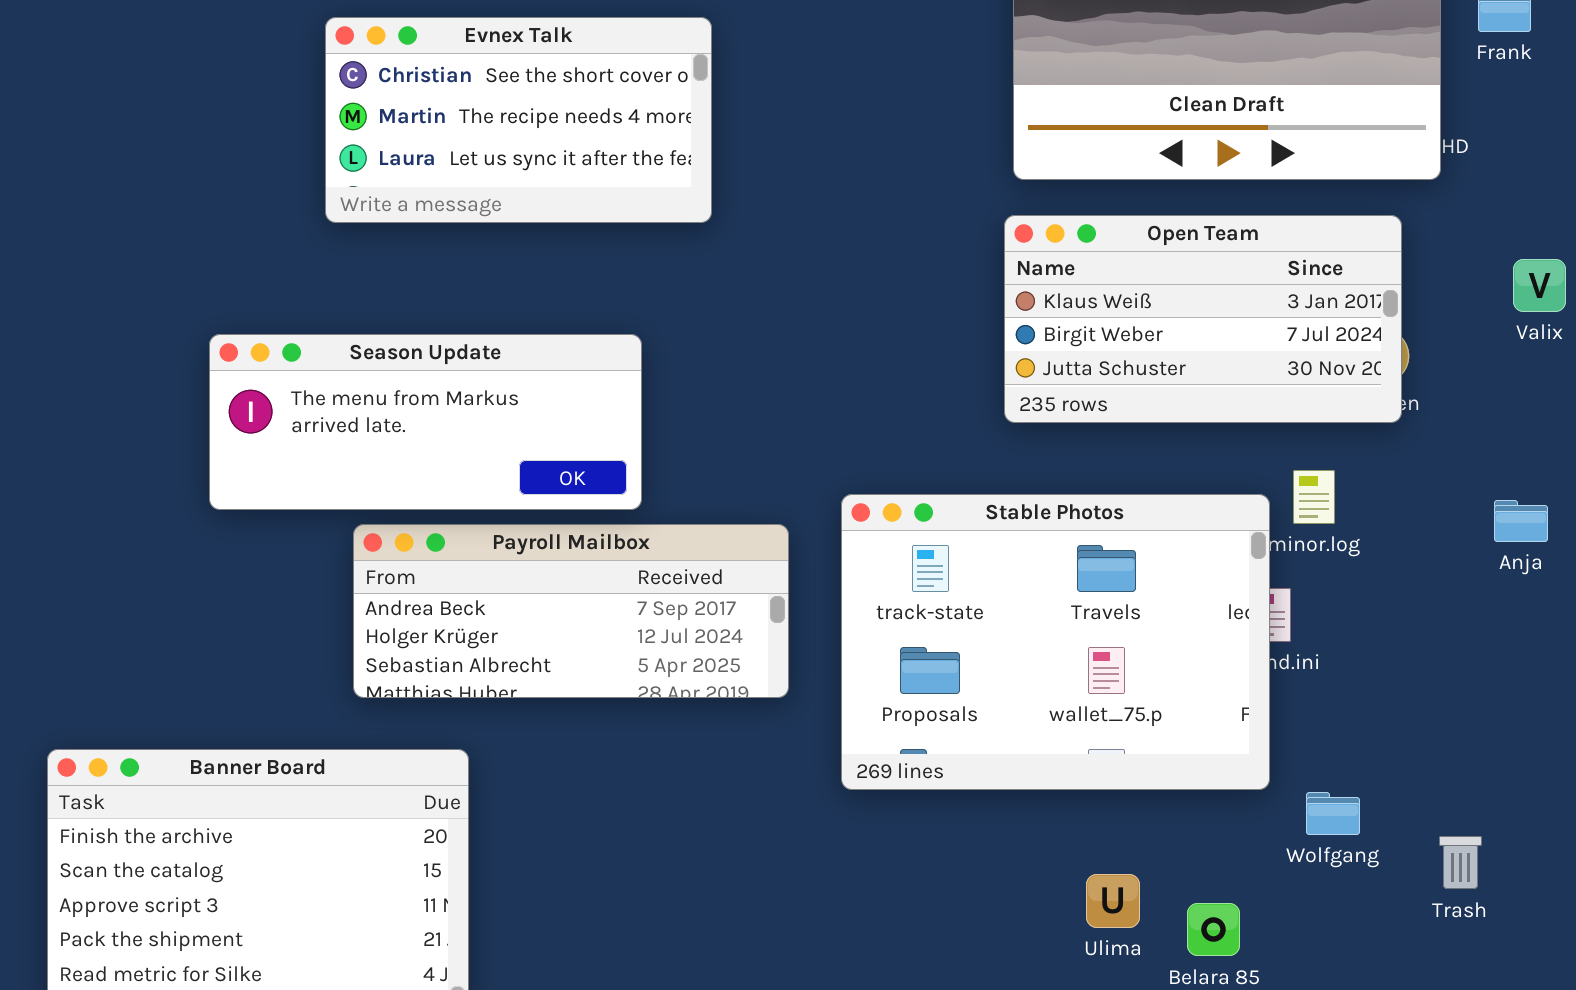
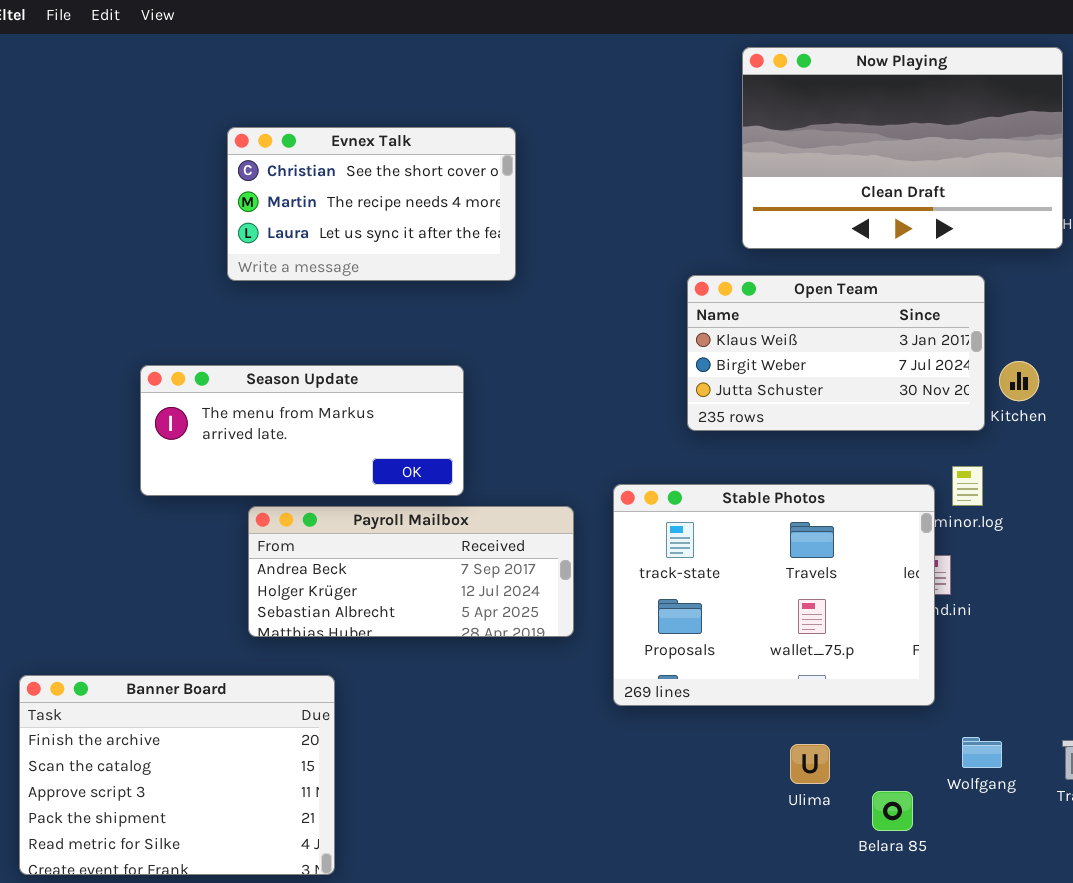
Open Team: [1004,215,1402,423] -> [687,275,985,431], moved
Wolfgang: [1306,792,1360,835] -> [962,737,1002,768], moved
Ulima: [1086,874,1140,928] -> [790,744,830,784], moved

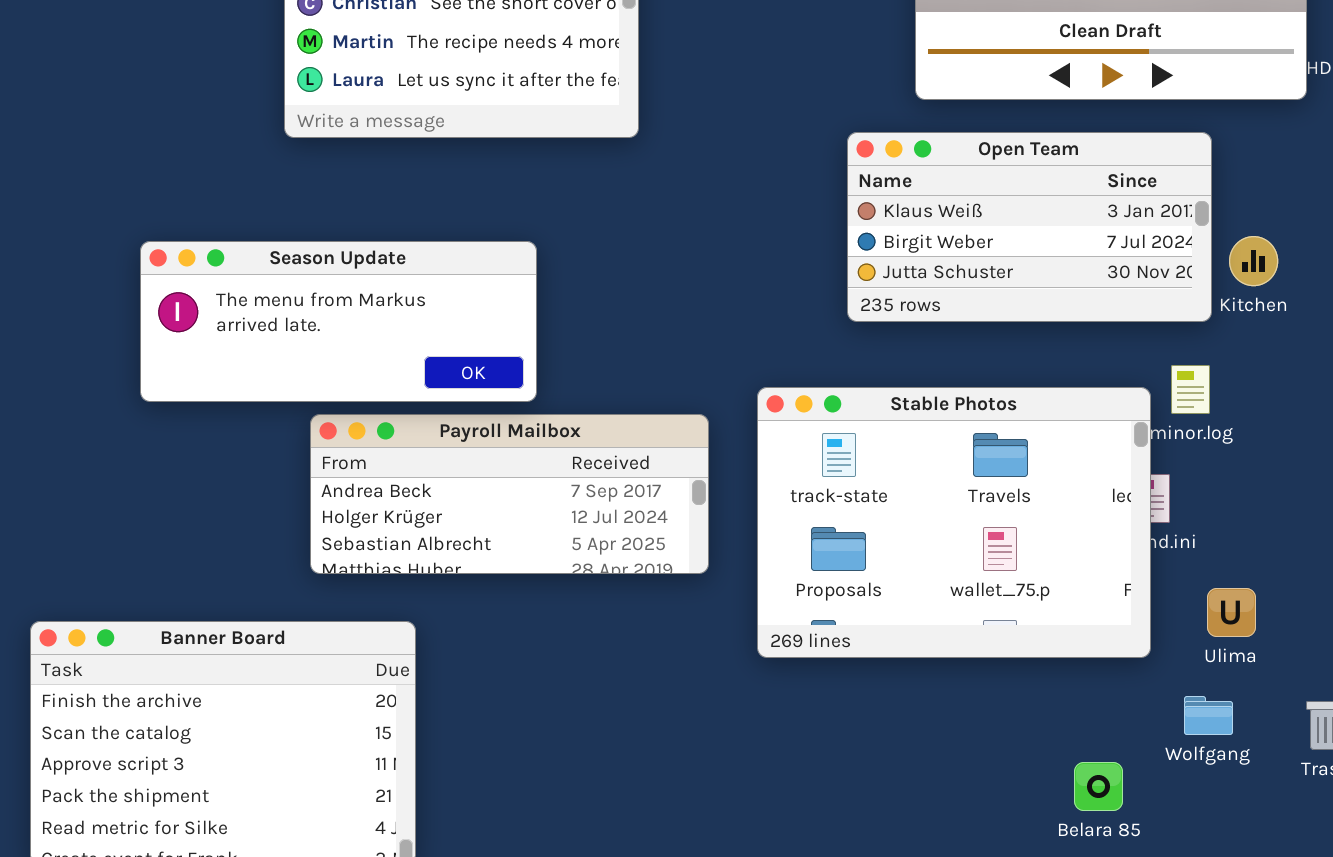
Season Update: [140,365,464,496] -> [140,241,537,402], moved
Ulima: [790,744,830,784] -> [1207,588,1256,637], moved

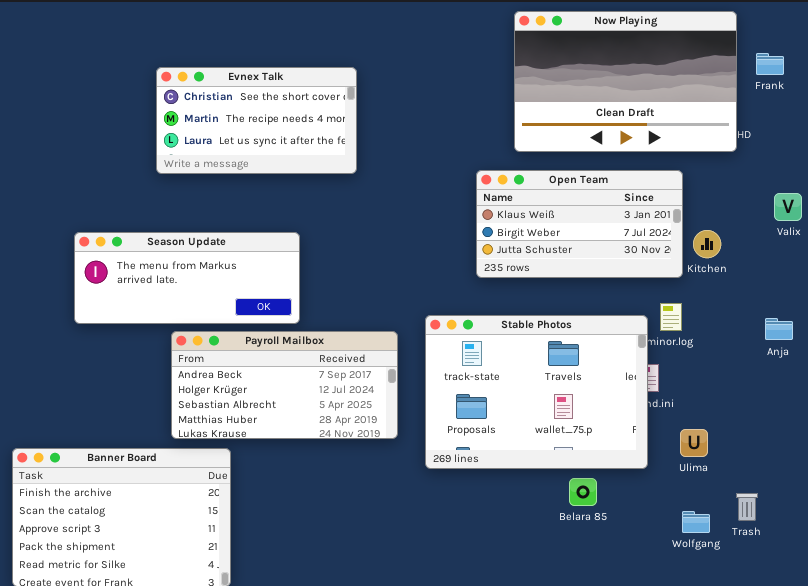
Payroll Mailbox: [310,414,709,574] -> [171,331,398,439], resized
Wolfgang: [1184,696,1233,735] -> [682,511,710,533], moved
Belara 85: [1074,762,1123,811] -> [569,478,597,506], moved

